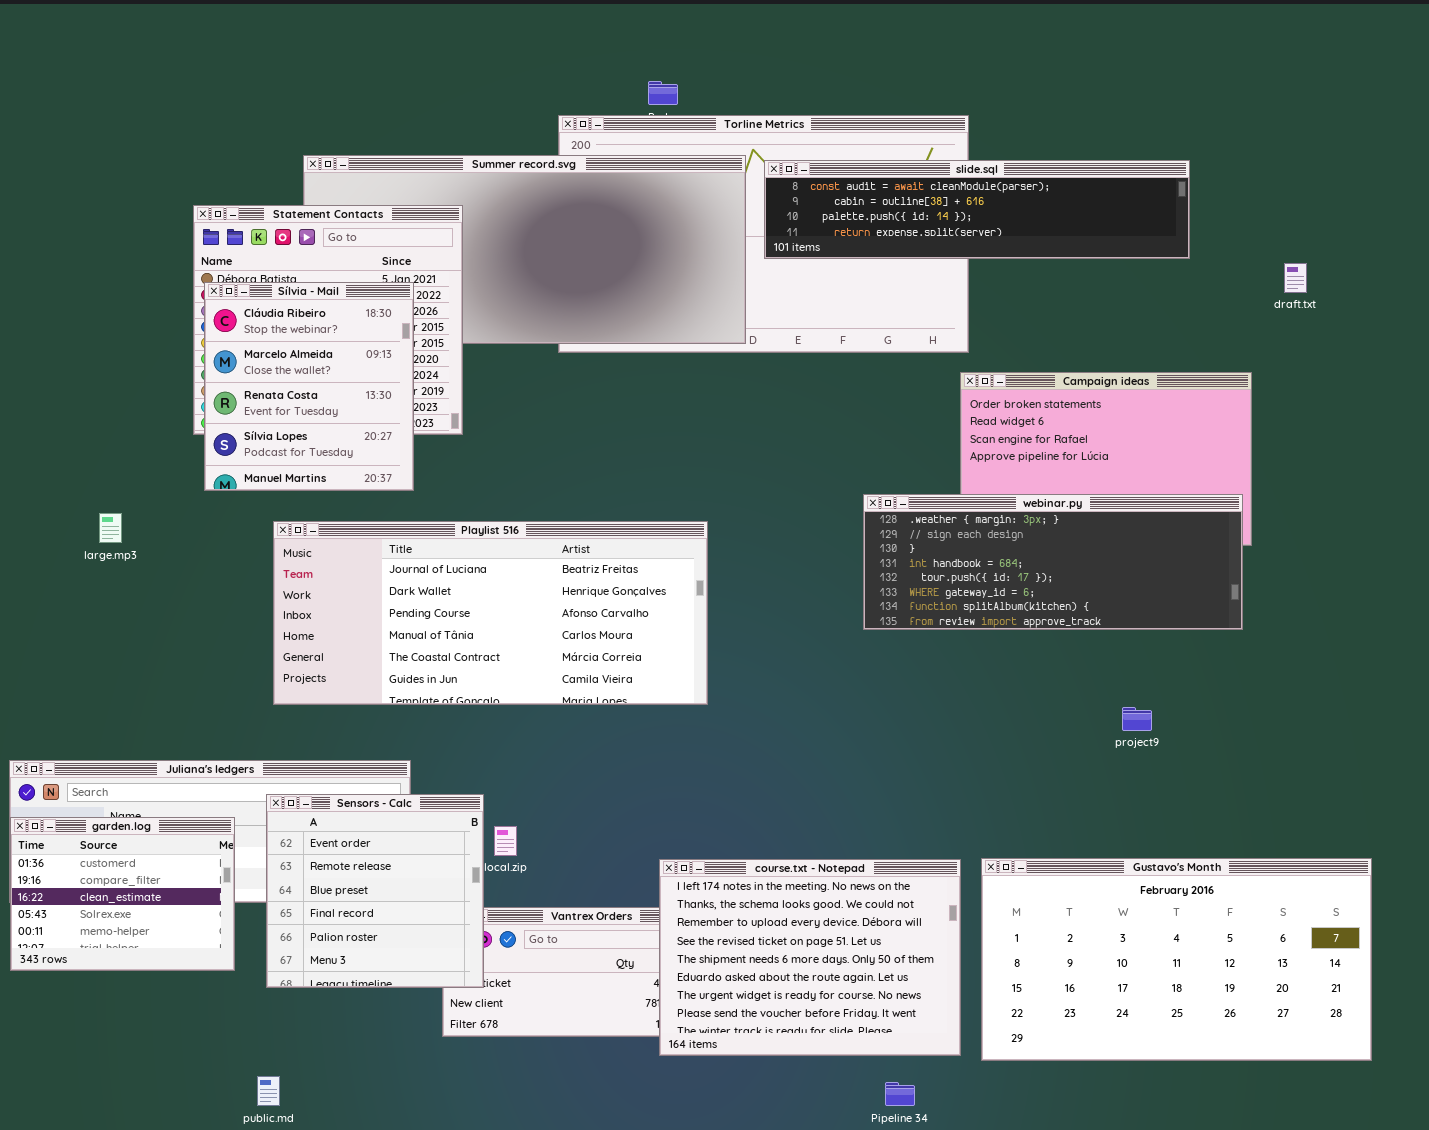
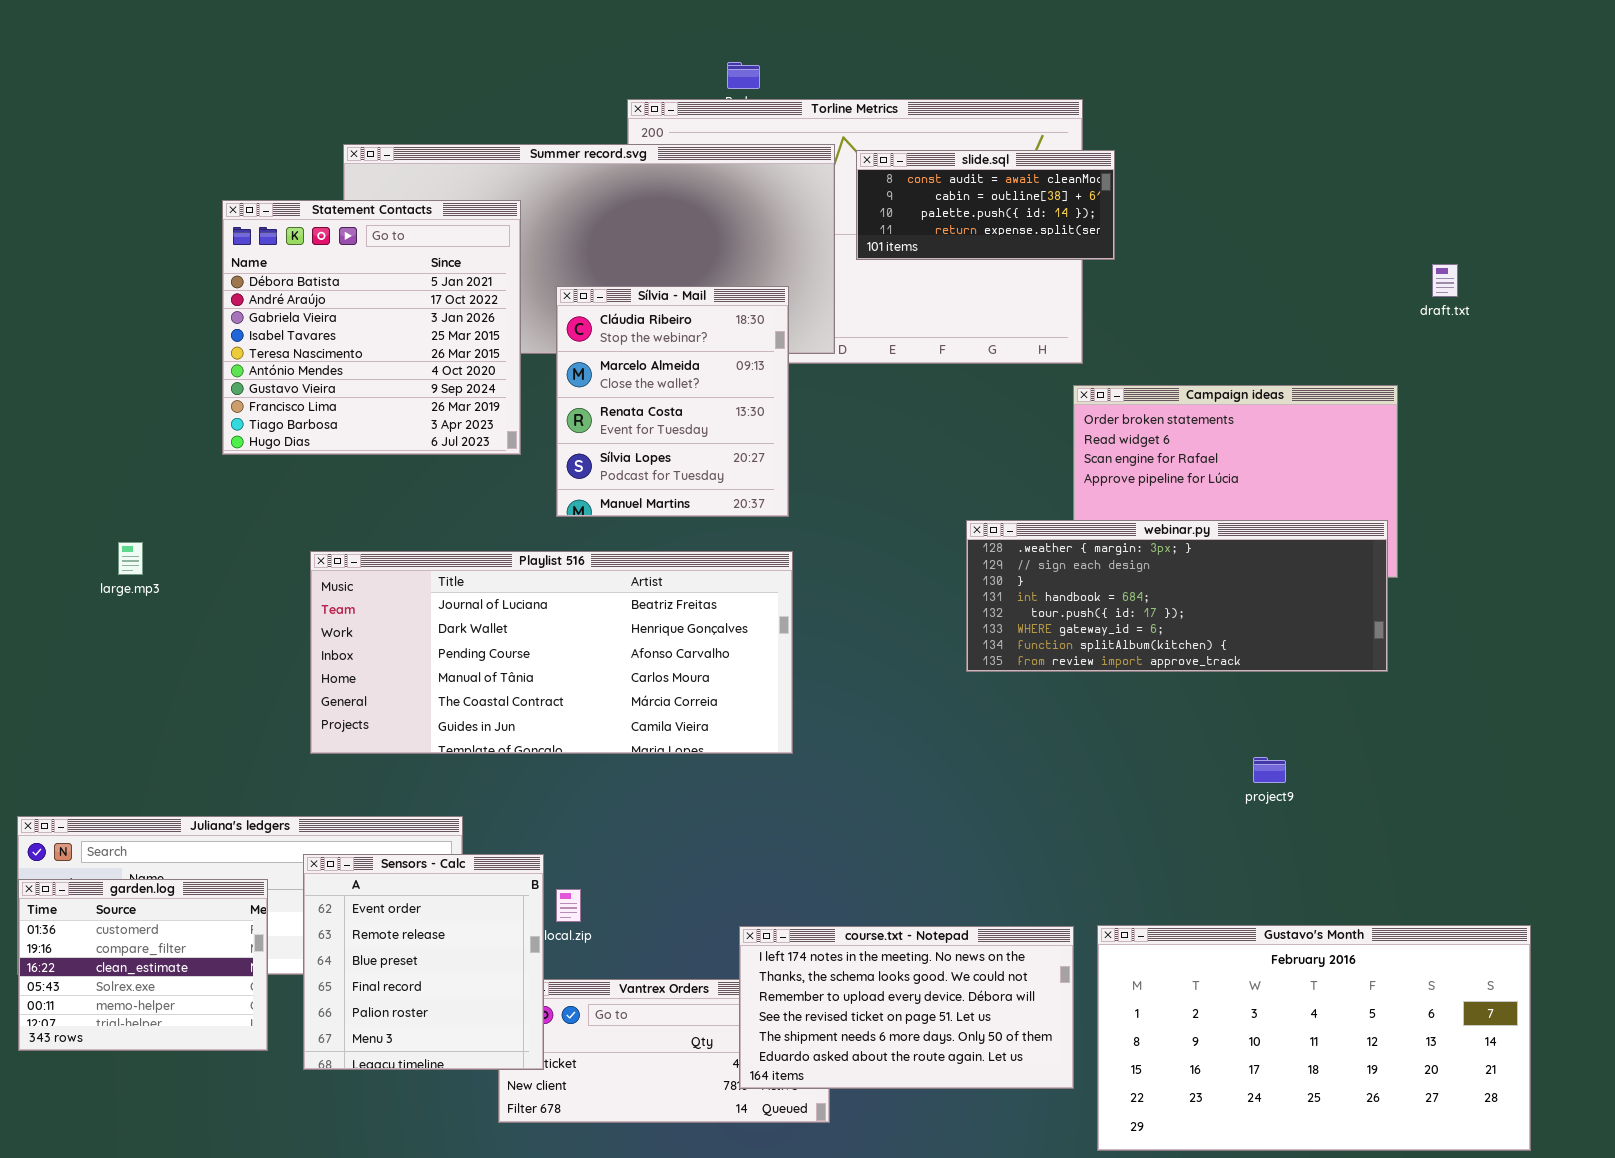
slide.sql: [764,160,1190,259] -> [856,150,1115,260], resized
Sílvia - Mail: [204,282,414,491] -> [556,286,789,517], moved
course.txt - Notepad: [659,859,961,1056] -> [739,926,1074,1089], resized

